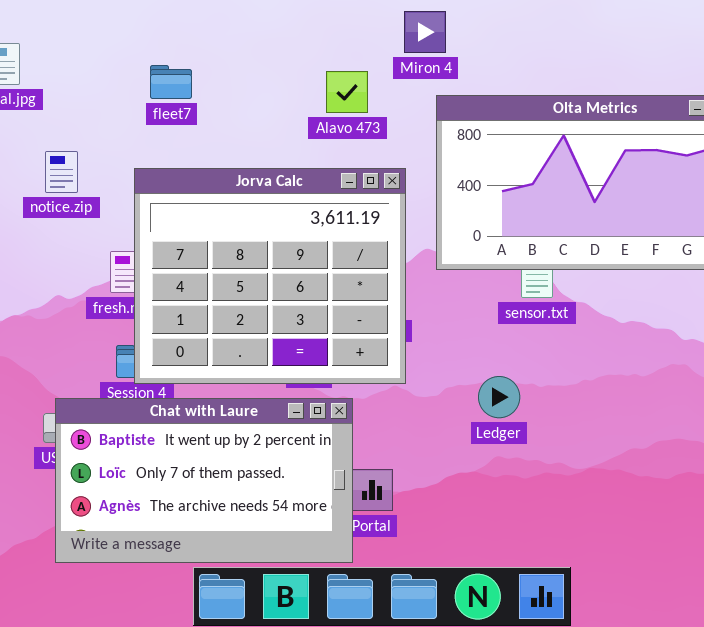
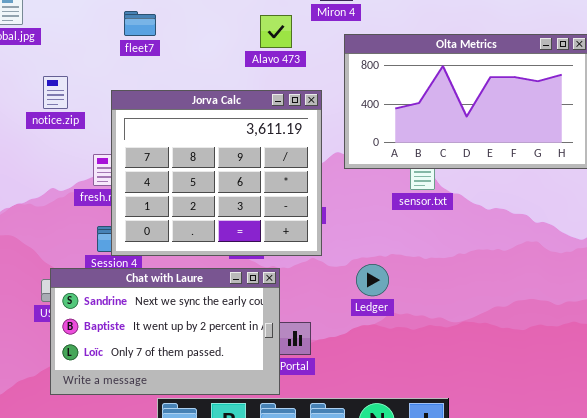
Ledger: [478,376,520,418] -> [356,264,389,296], moved
Chat with Laure: [55,398,353,563] -> [50,268,280,395], scrolled up 1 row

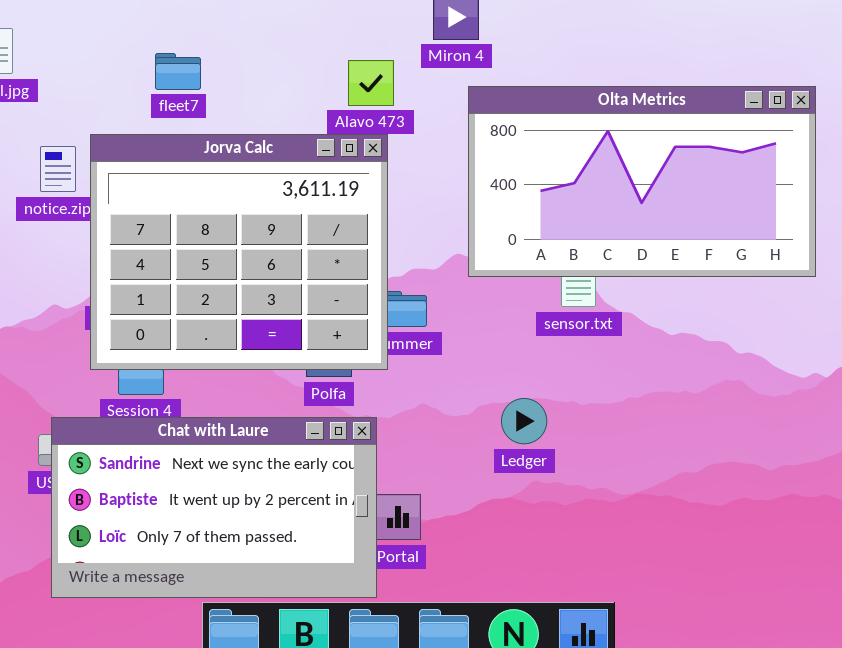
Jorva Calc: [111,90,322,256] -> [90,134,388,370], moved
Ledger: [356,264,389,296] -> [501,398,547,444], moved

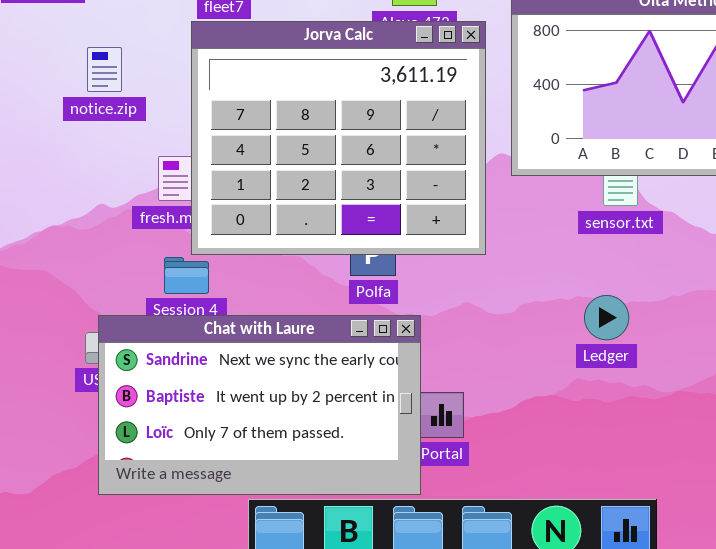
Jorva Calc: [90,134,388,370] -> [191,21,486,255], moved
Ledger: [501,398,547,444] -> [584,295,629,340], moved

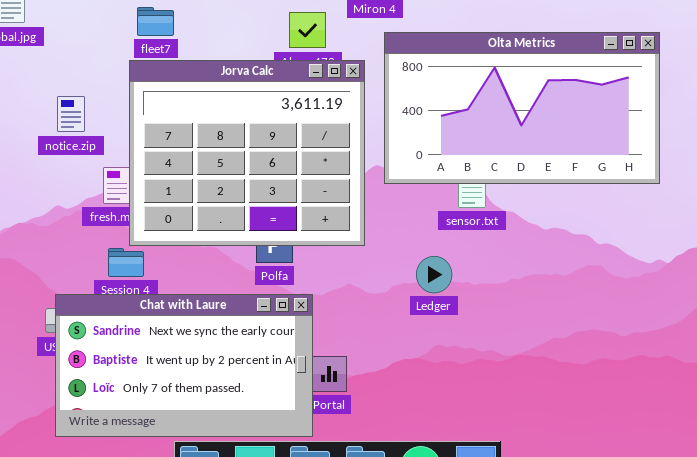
notice.zip: [87,47,122,92] -> [57,96,85,132], moved
Ledger: [584,295,629,340] -> [416,256,452,293], moved

